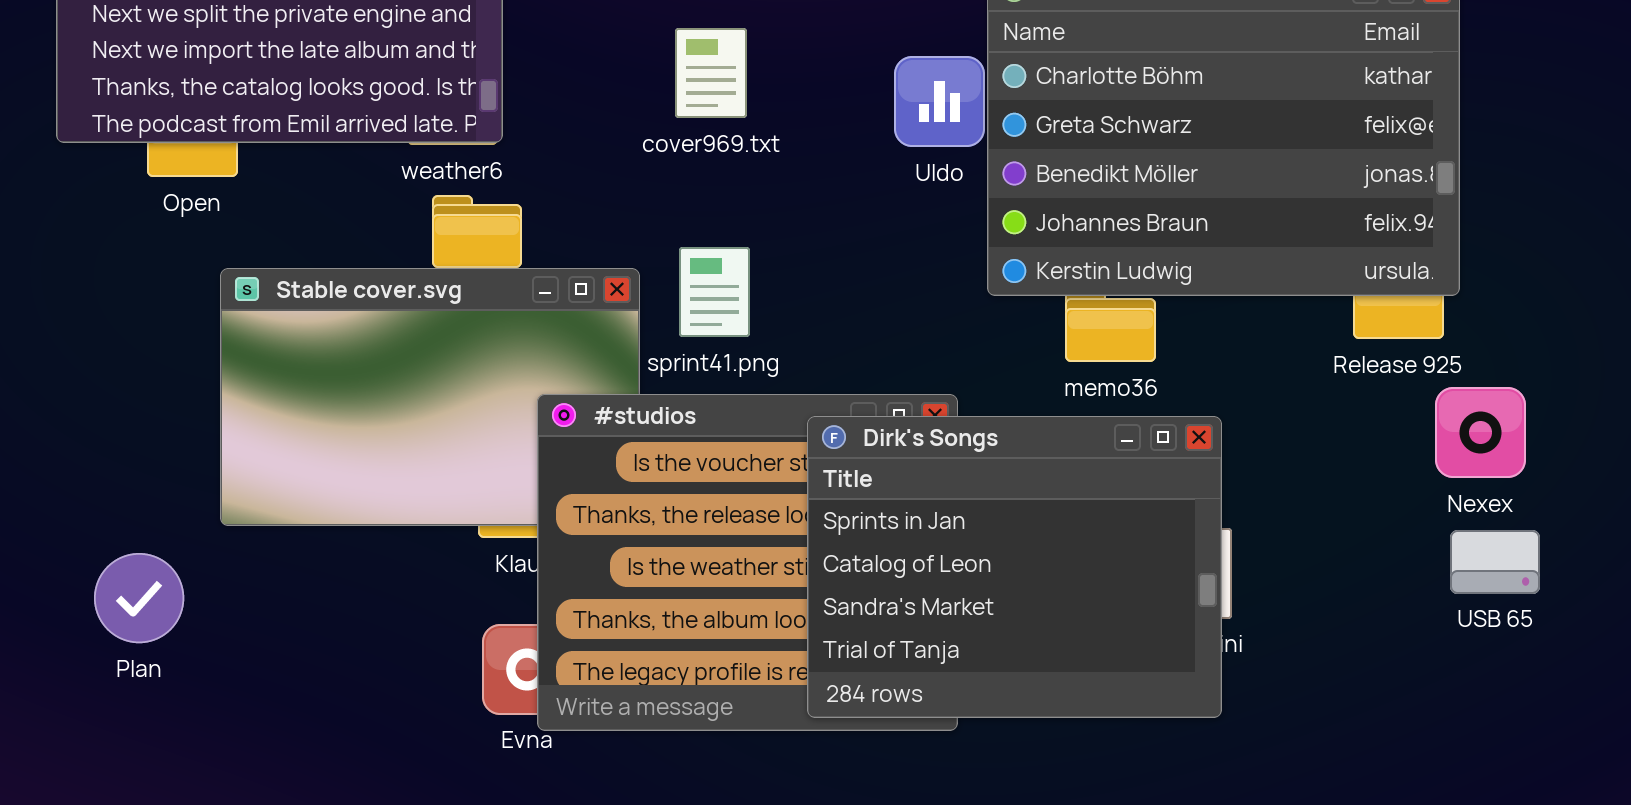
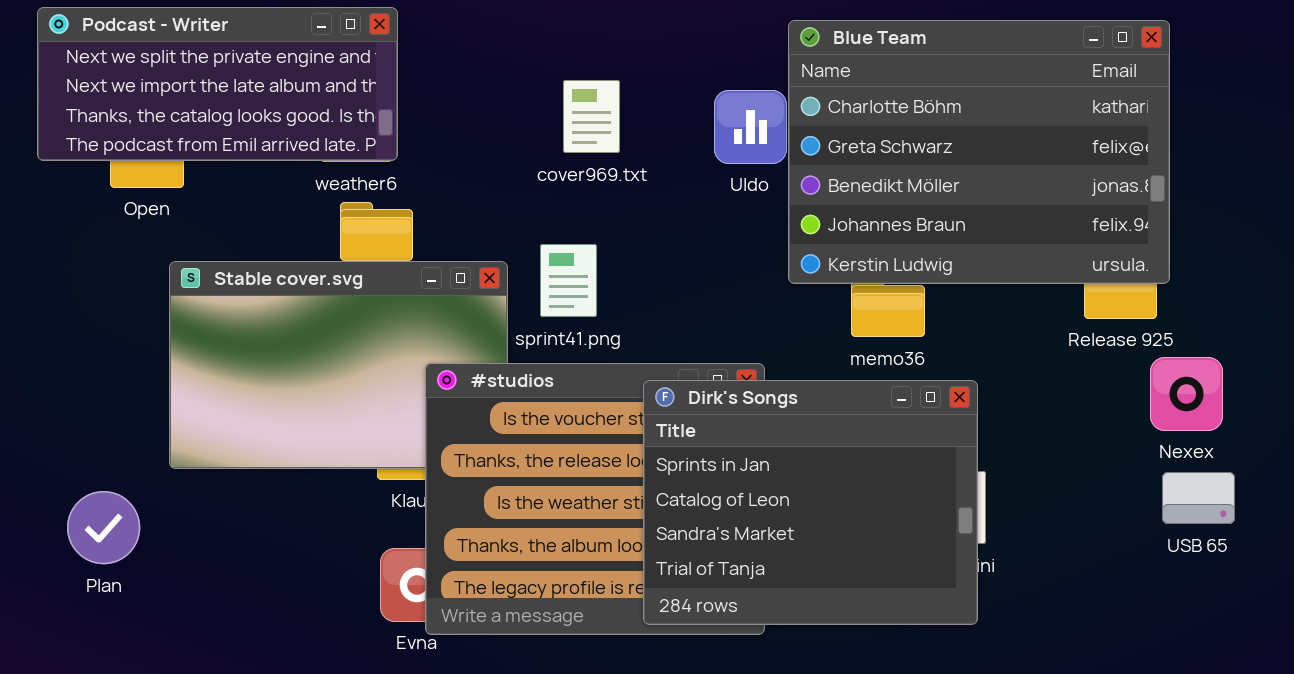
cover969.txt: [675,28,747,118] -> [563,80,620,153], moved

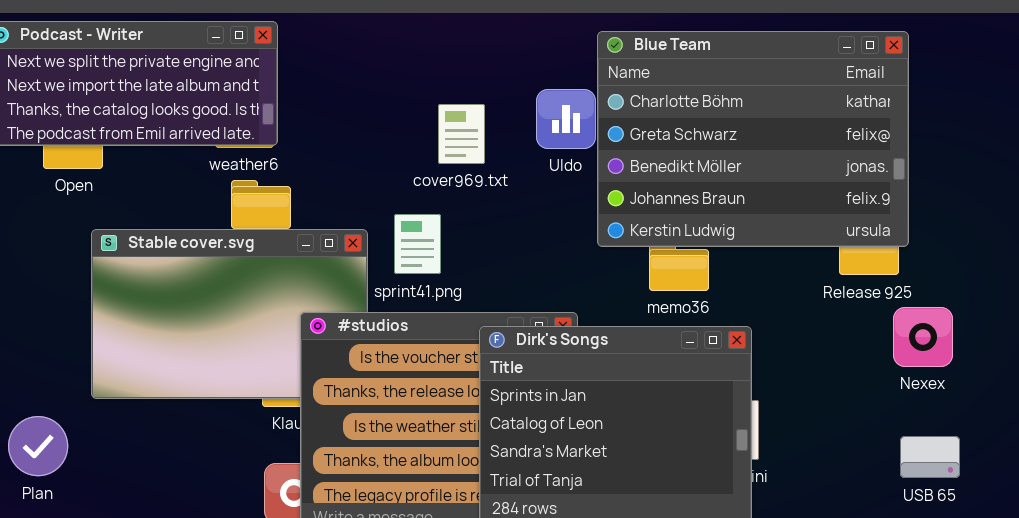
cover969.txt: [563,80,620,153] -> [438,104,485,164], moved
USB 65: [1162,472,1235,524] -> [900,436,960,478], moved

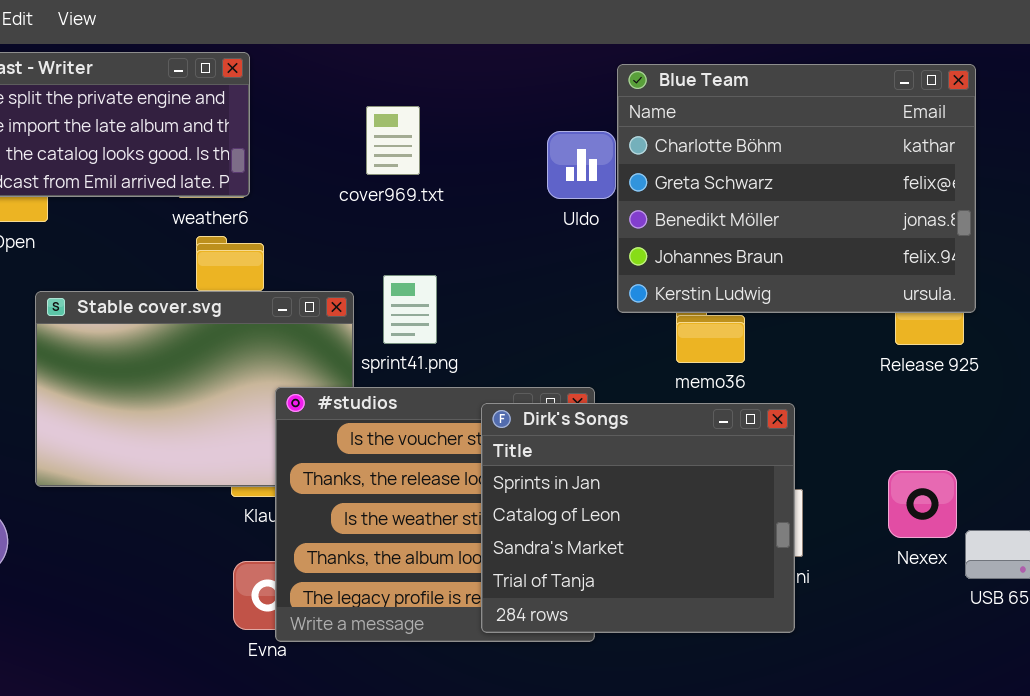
cover969.txt: [438,104,485,164] -> [366,106,420,175], moved
Nexex: [893,307,953,367] -> [888,470,957,538], moved

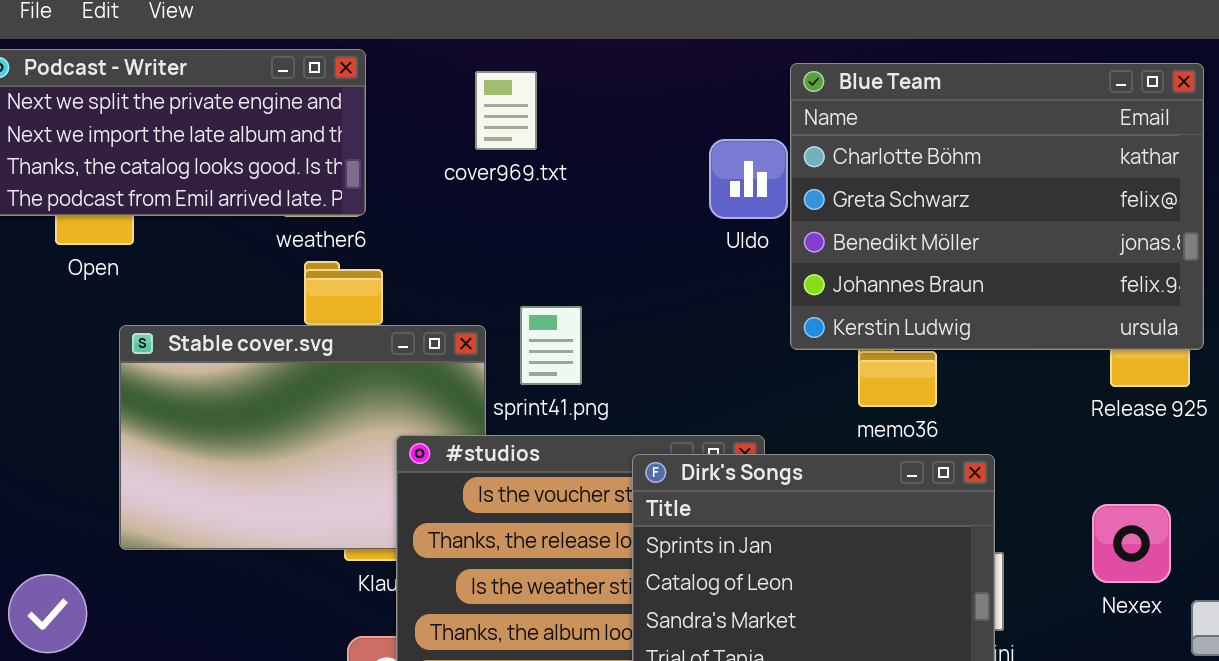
cover969.txt: [366,106,420,175] -> [475,71,537,150], moved
Nexex: [888,470,957,538] -> [1092,504,1171,583], moved

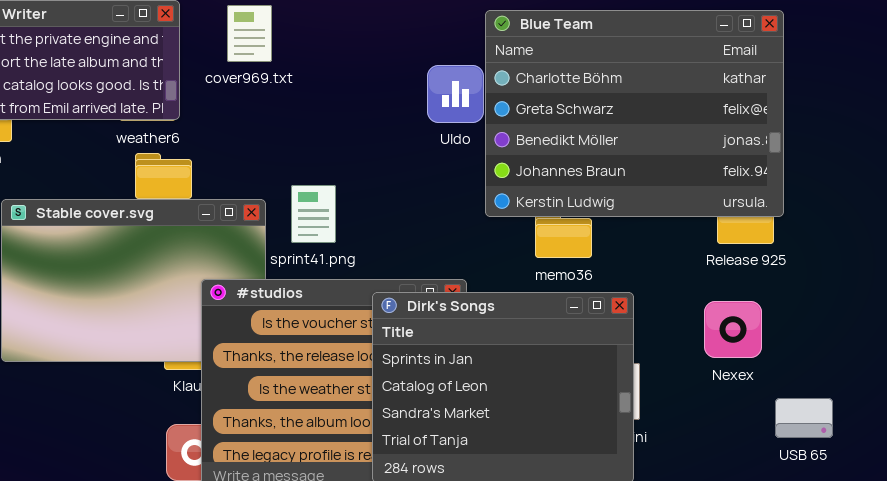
cover969.txt: [475,71,537,150] -> [227,5,272,62], moved
Nexex: [1092,504,1171,583] -> [704,301,762,358], moved

